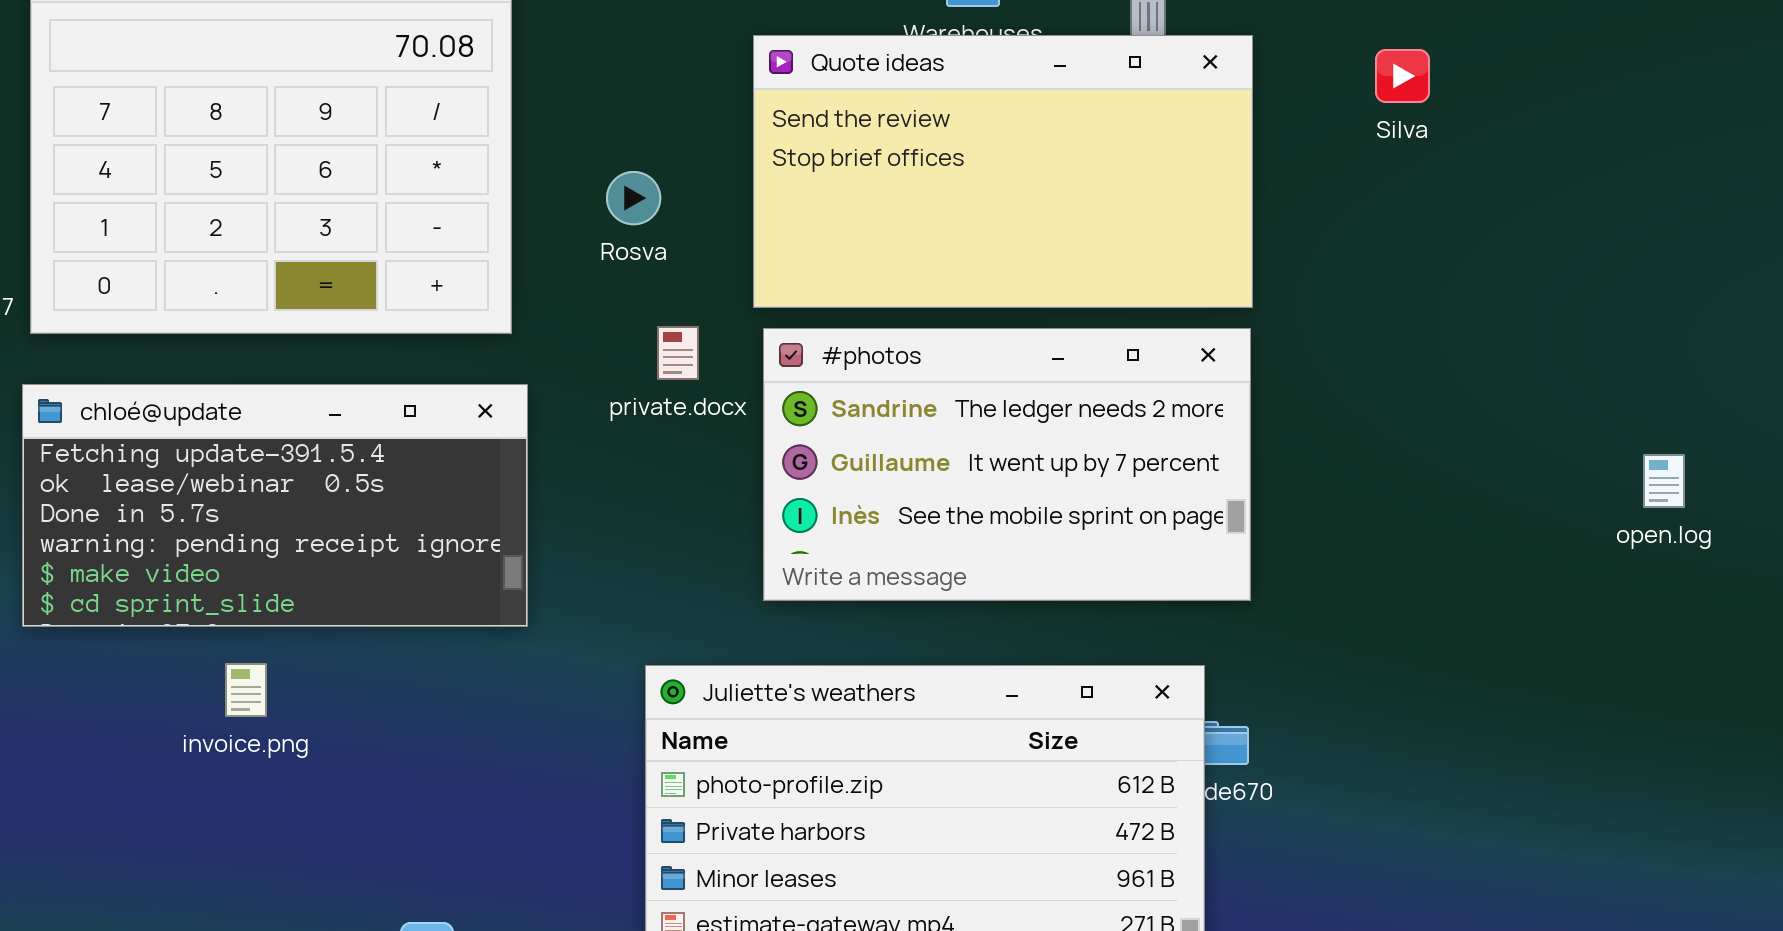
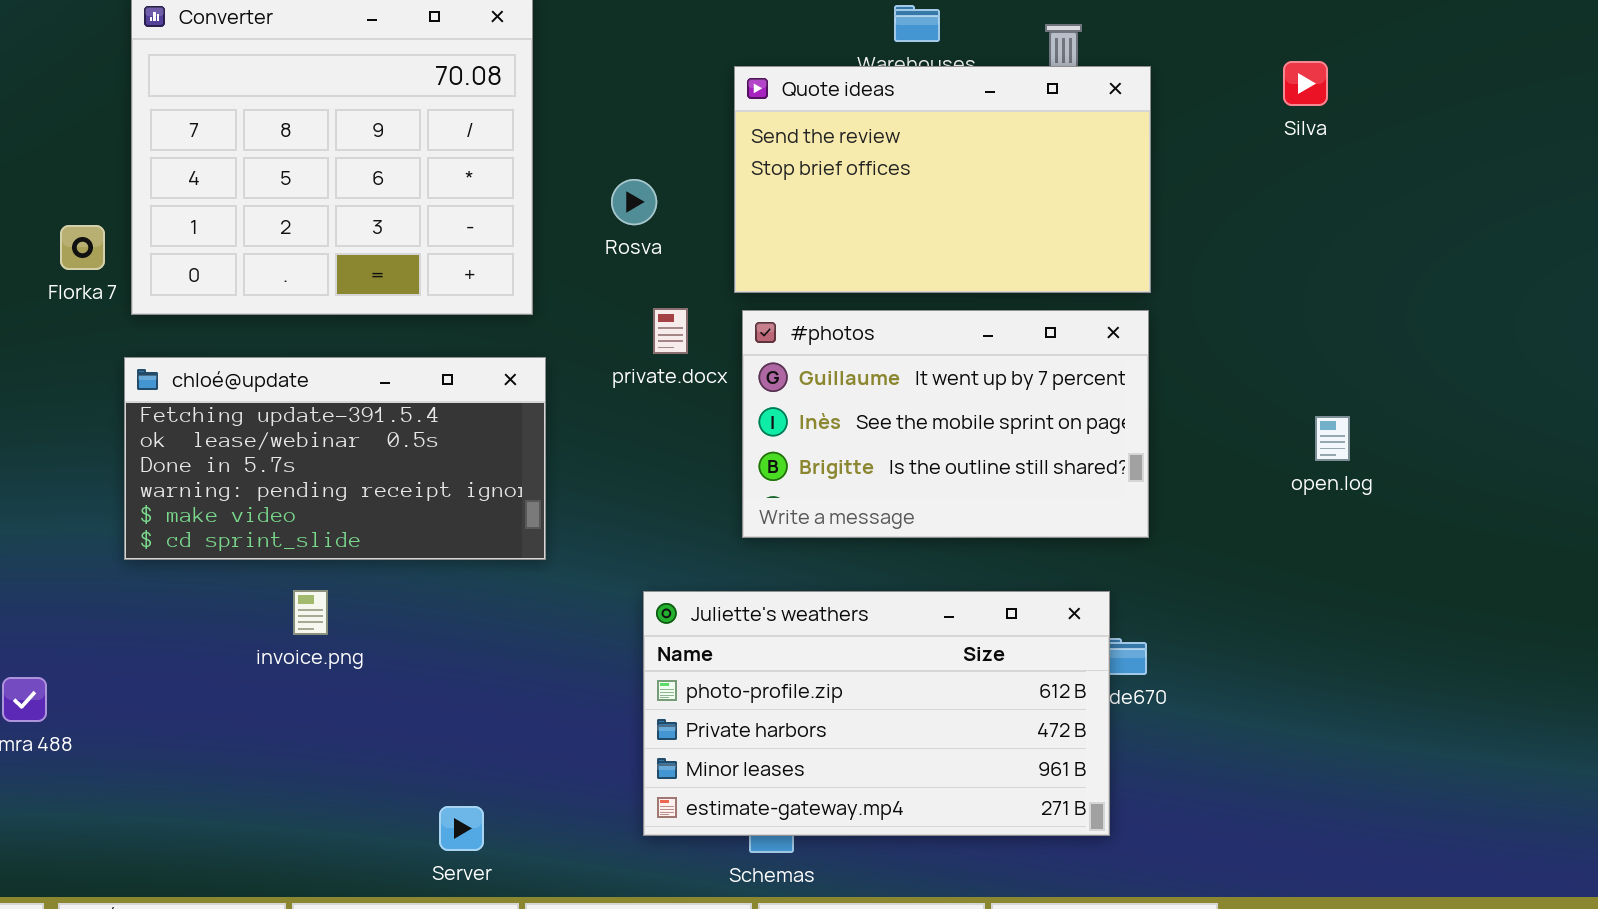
Silva: [1375,49,1430,103] -> [1283,61,1328,106], moved
#photos: [763,328,1251,601] -> [742,310,1149,538], scrolled down 1 row
open.log: [1643,454,1685,508] -> [1315,416,1350,461], moved

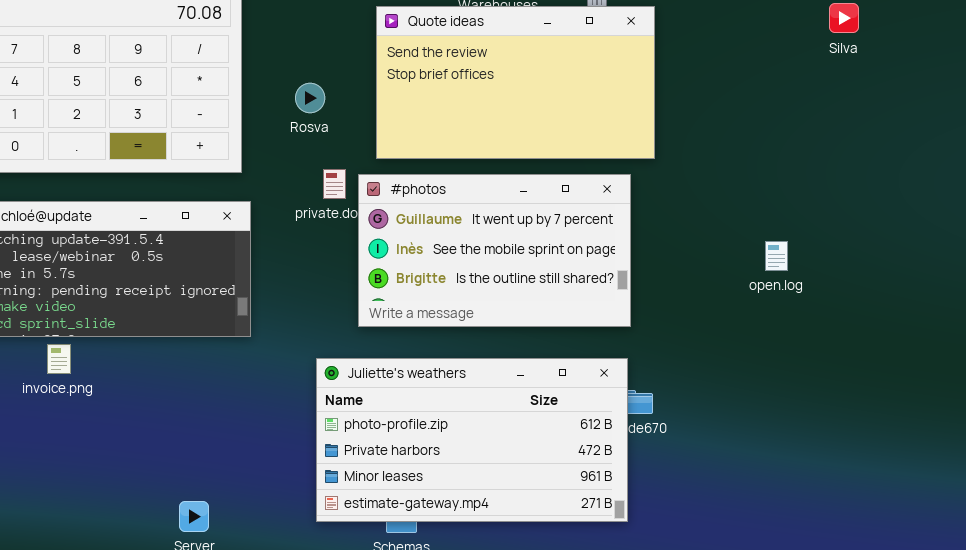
Silva: [1283,61,1328,106] -> [829,3,859,33], moved
#photos: [742,310,1149,538] -> [358,174,631,327], moved
invoice.png: [293,590,328,635] -> [47,344,71,374], moved

